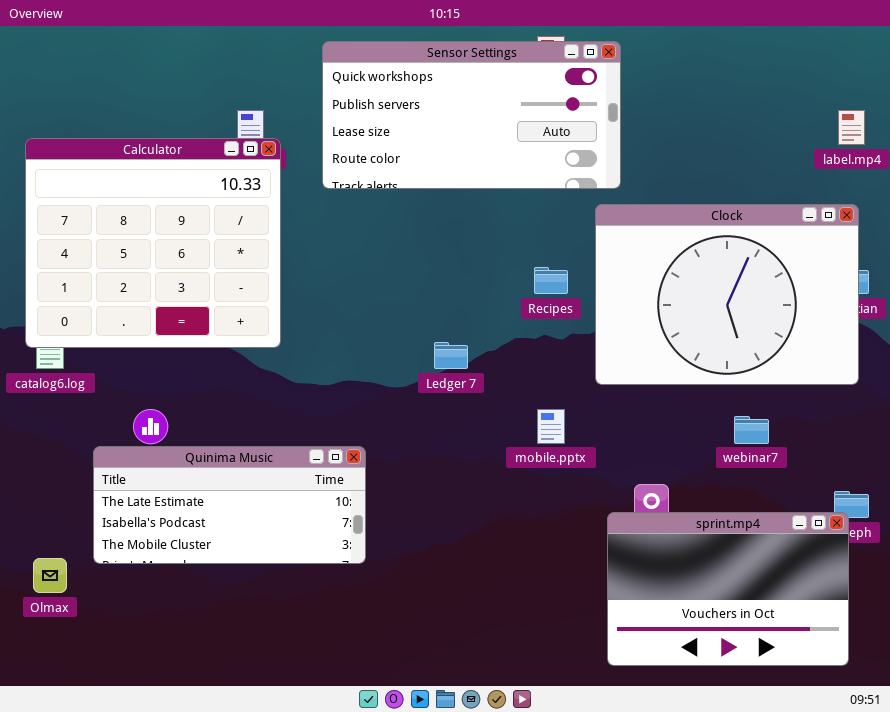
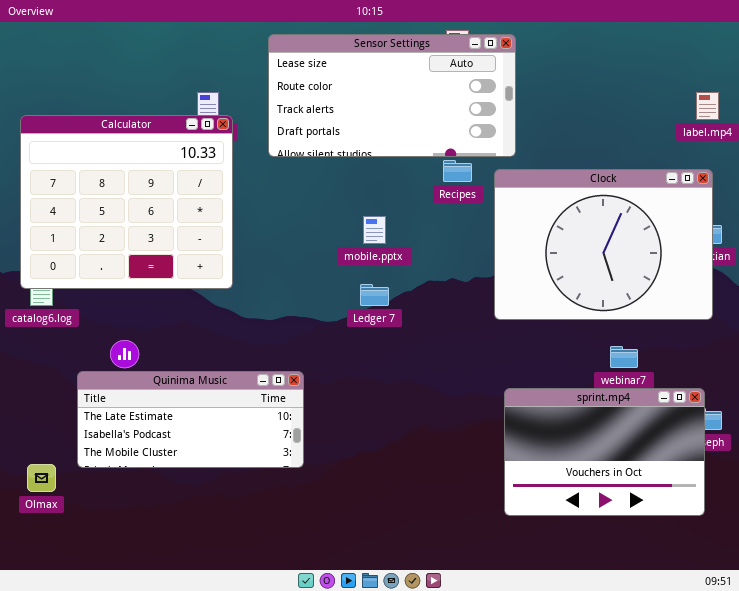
Sensor Settings: [322,41,621,189] -> [268,34,516,157], scrolled down 2 rows
Recipes: [534,267,568,294] -> [443,160,472,182], moved
mobile.pptx: [537,409,565,444] -> [363,216,386,244], moved
sprint.mp4: [607,512,849,666] -> [504,388,705,516], moved

